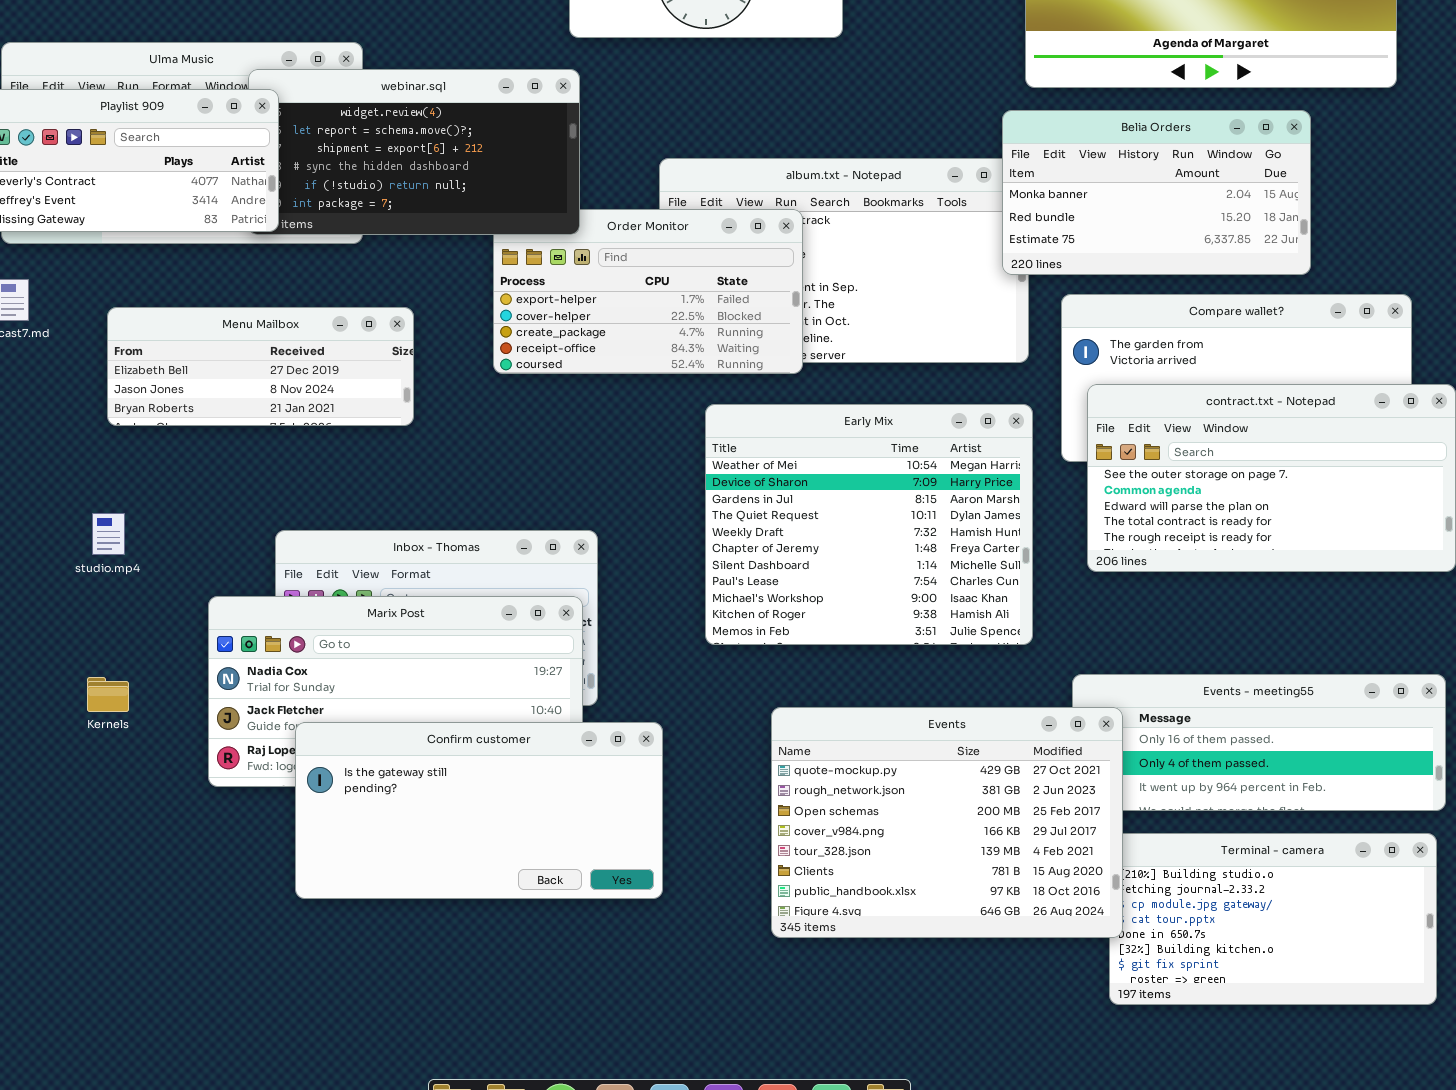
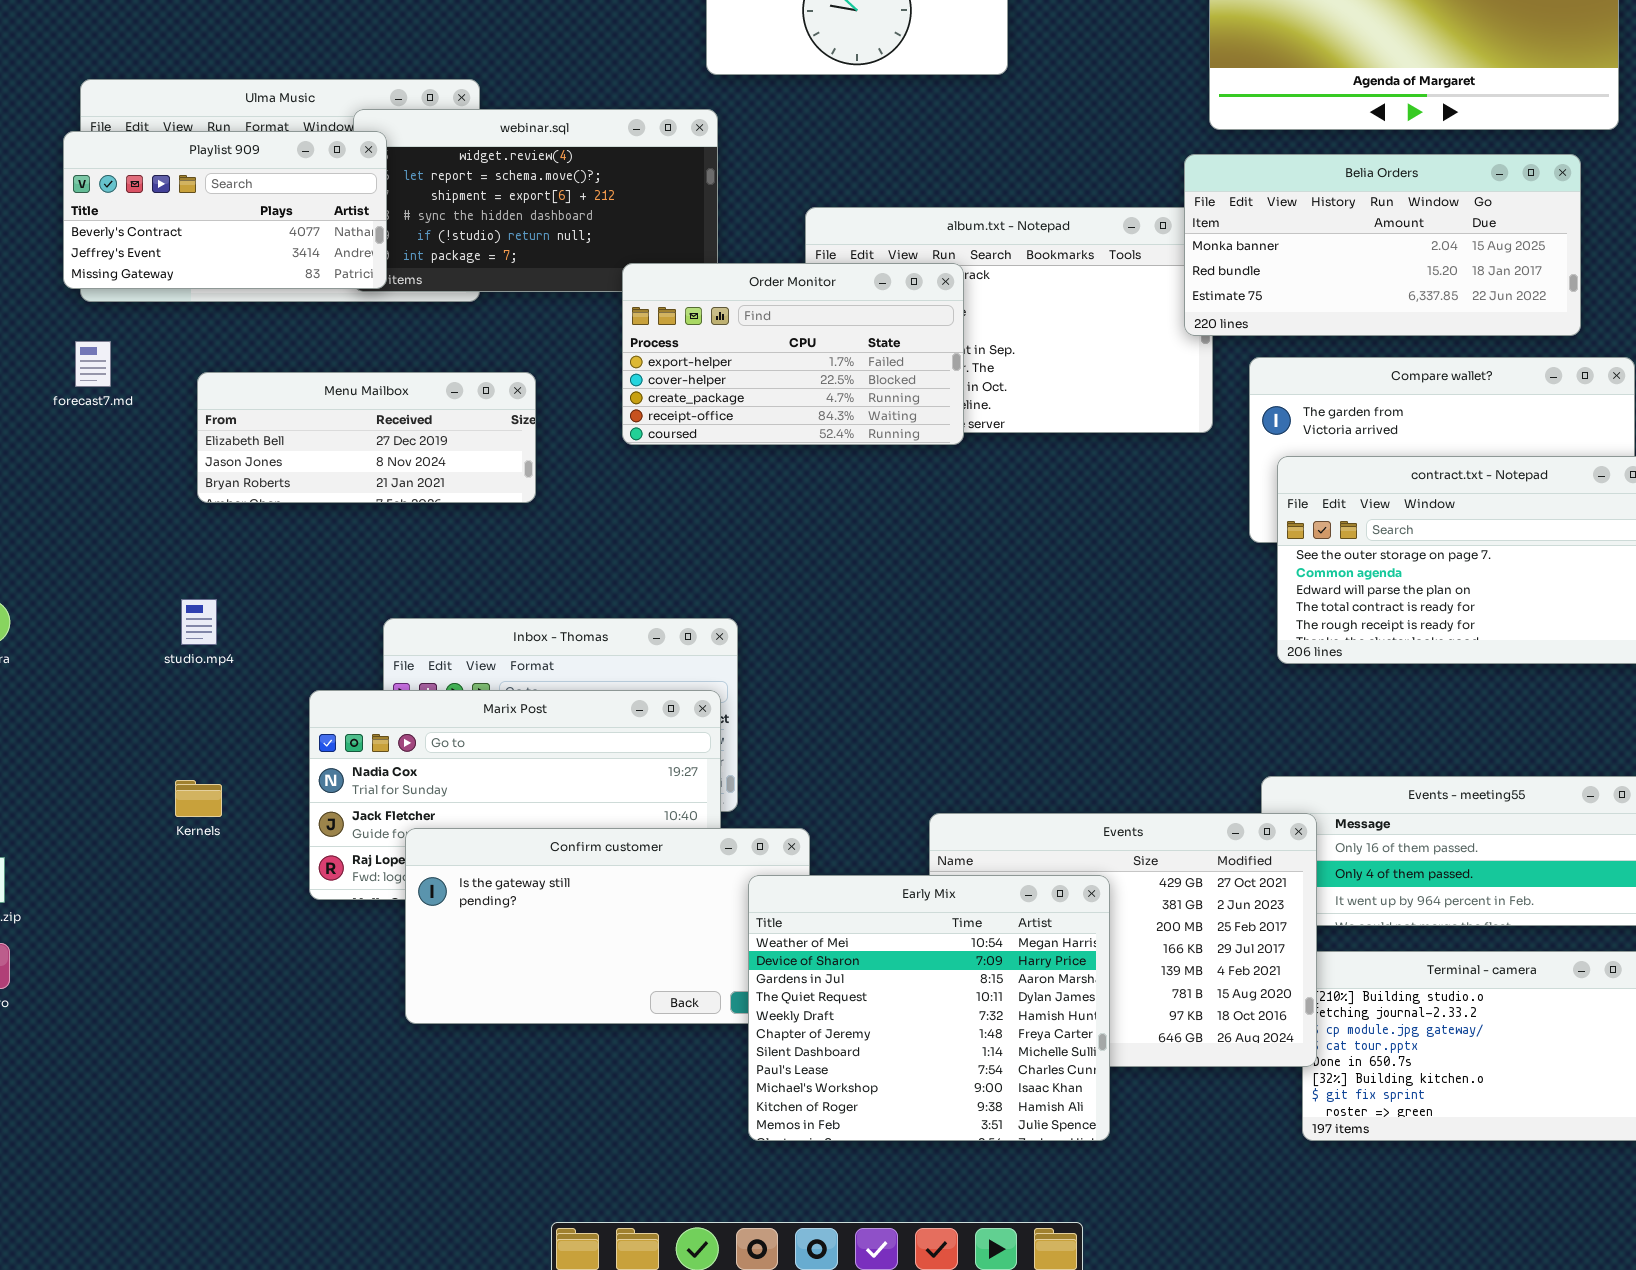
Belia Orders: [1002,110,1311,275] -> [1184,154,1581,336], resized
Order Monitor: [493,209,803,374] -> [622,263,964,445], raised
Early Mix: [705,404,1033,645] -> [748,875,1110,1141], moved

